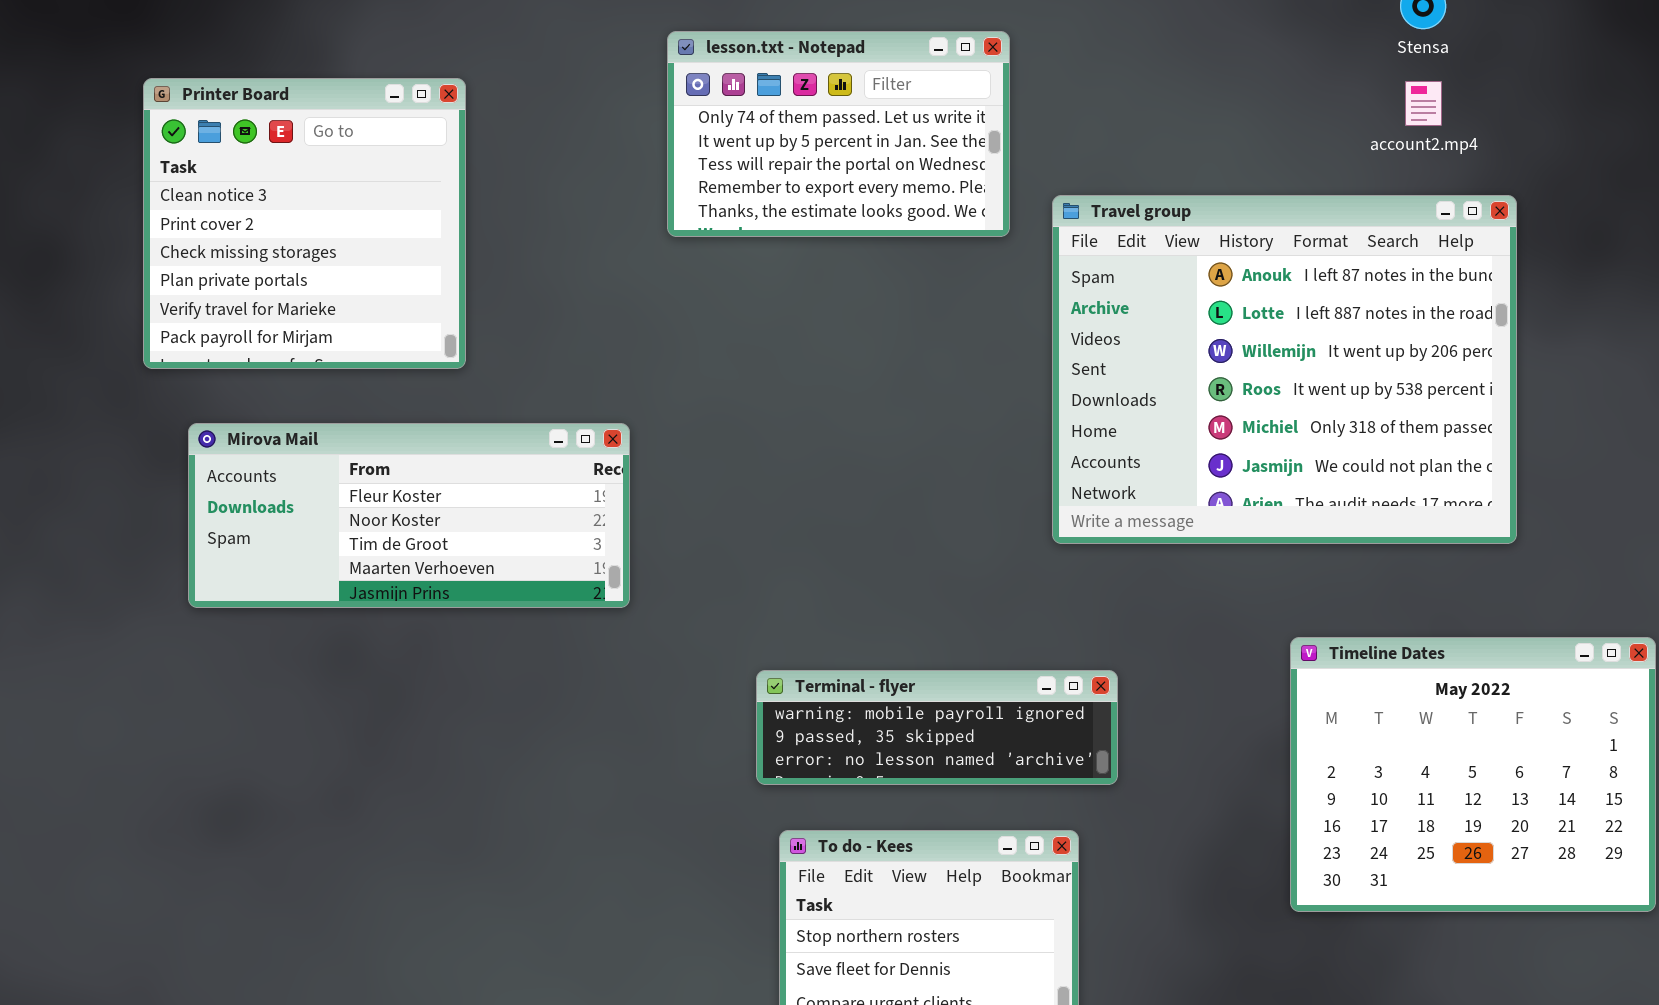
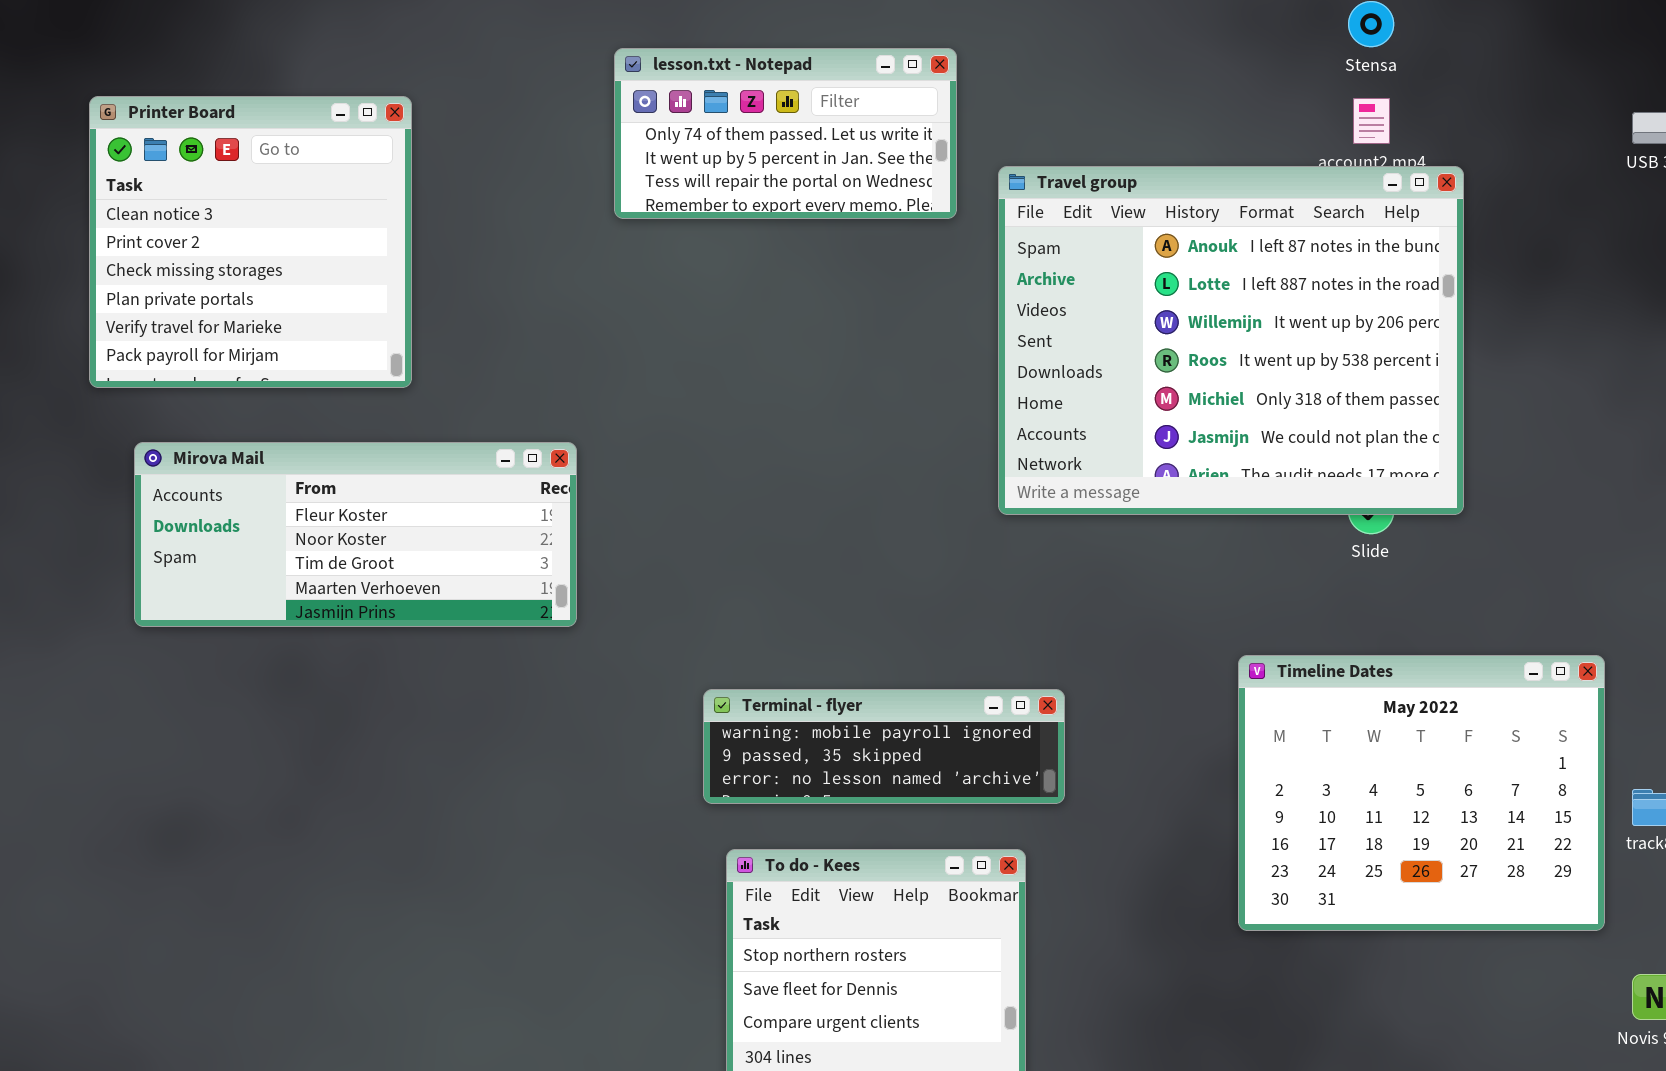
lesson.txt - Notepad: [667,31,1010,237] -> [614,48,957,219], resized
Travel group: [1052,195,1517,544] -> [998,166,1464,515], moved

